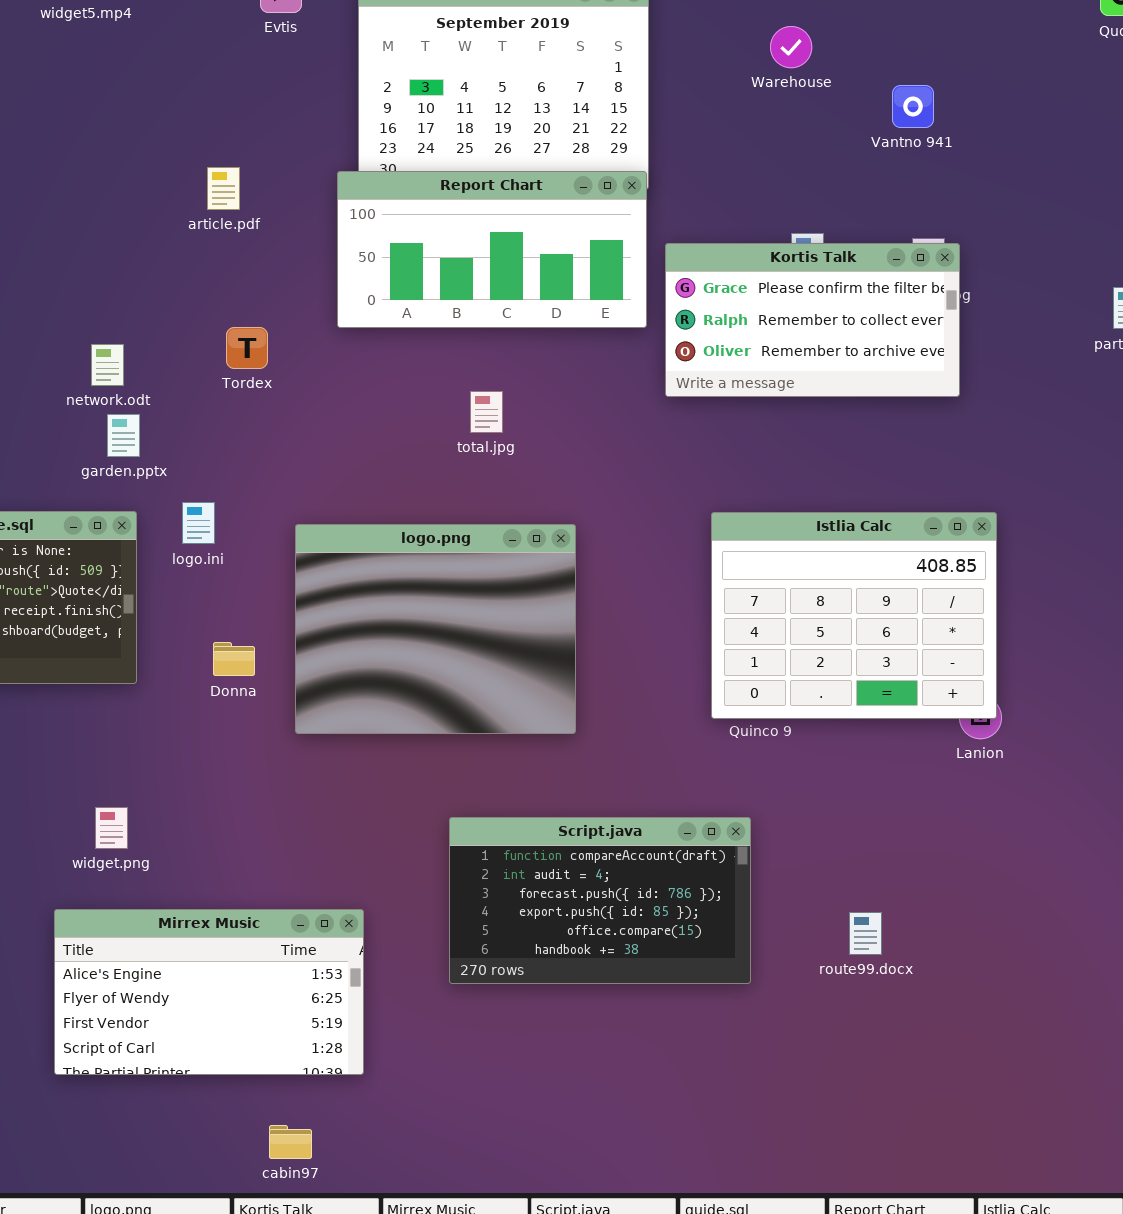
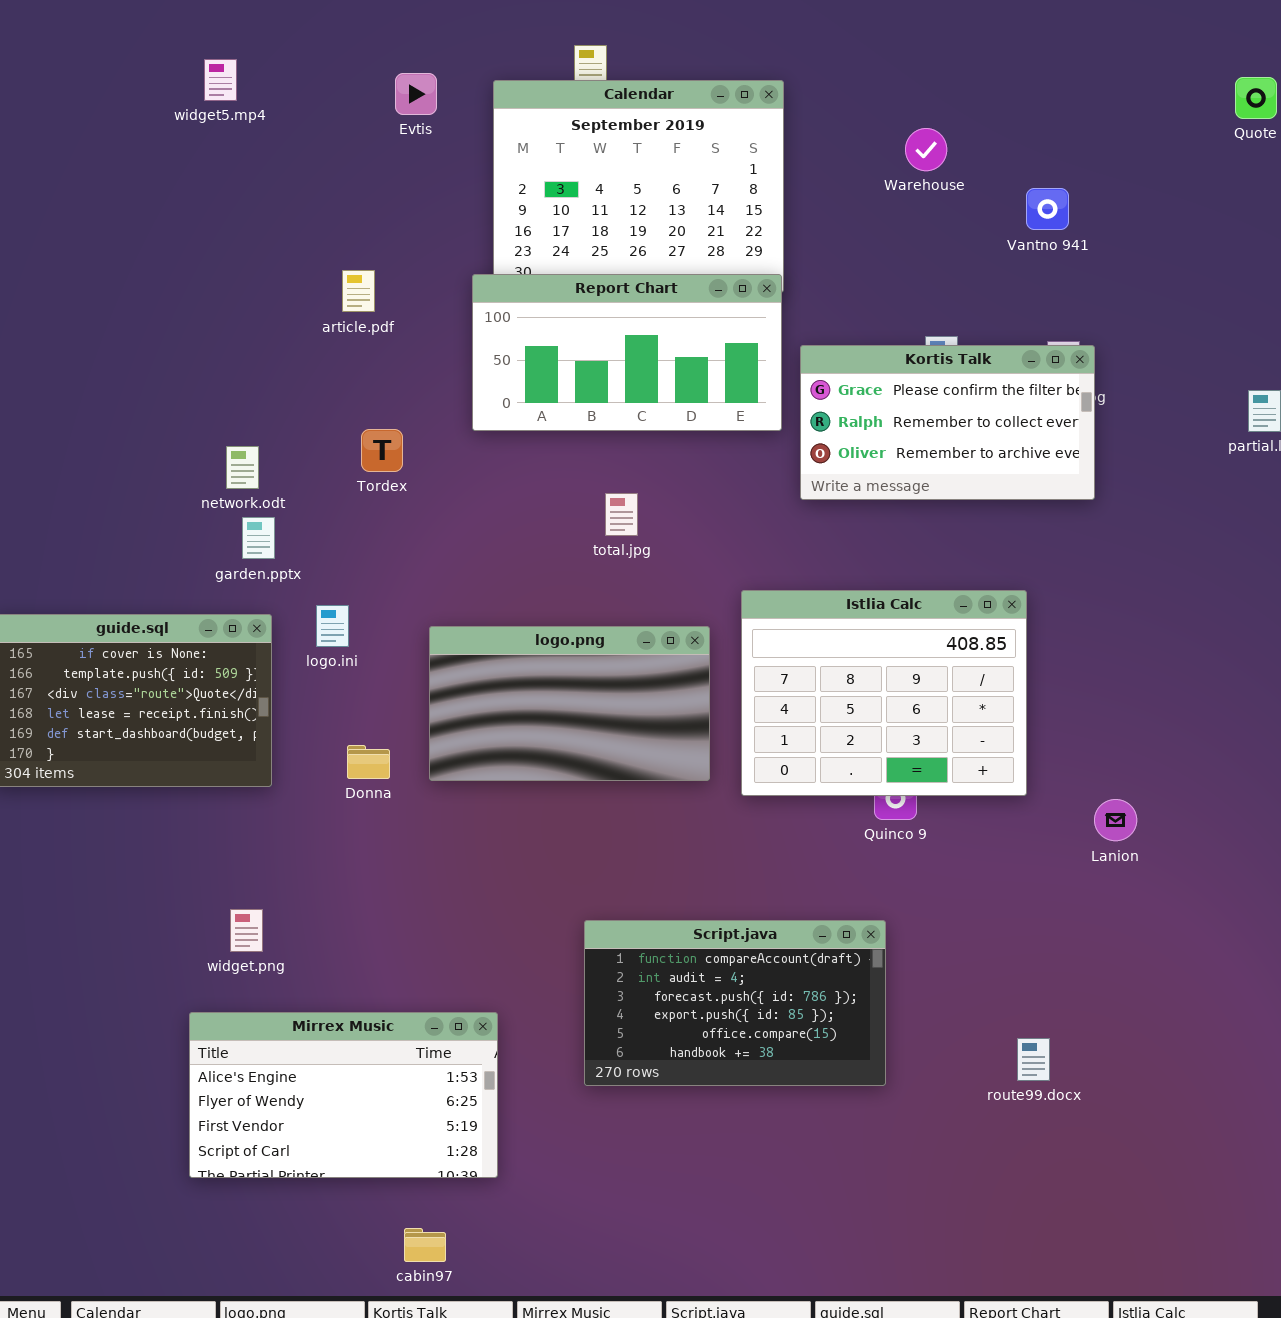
Istlia Calc: [711,512,997,719] -> [741,590,1027,796], moved
logo.png: [295,524,576,734] -> [429,626,710,781], resized
route99.docx: [849,912,882,955] -> [1017,1038,1050,1081], moved

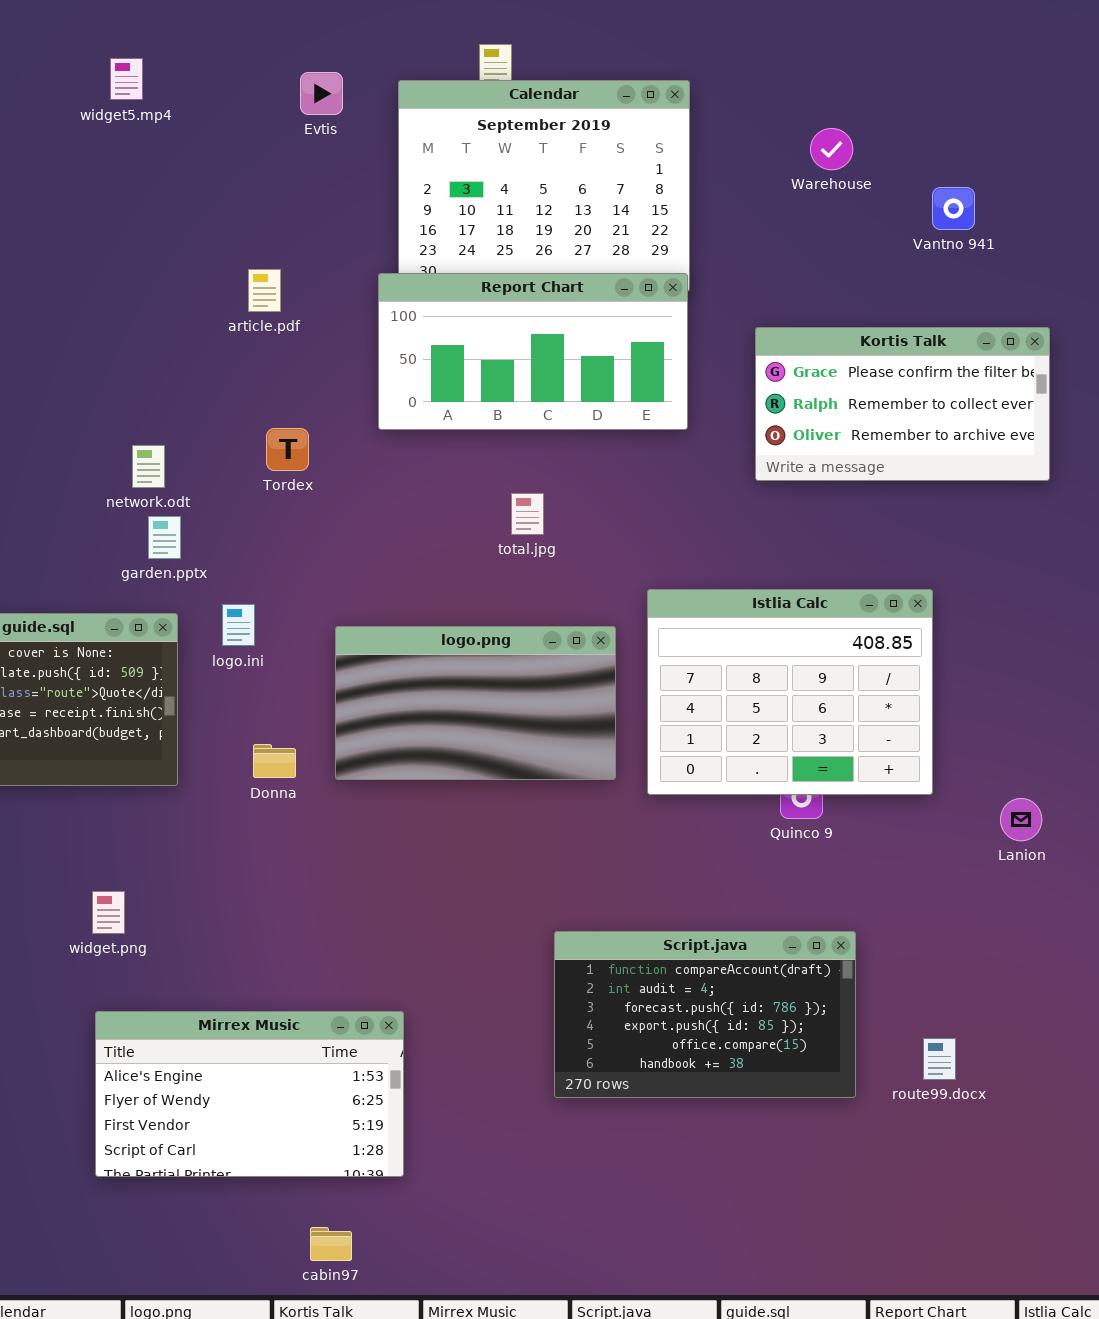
Kortis Talk: [800,345,1095,500] -> [755,327,1050,481], moved
widget.png: [230,909,263,952] -> [92,891,125,934], moved
Script.java: [584,920,886,1086] -> [554,931,856,1098], moved

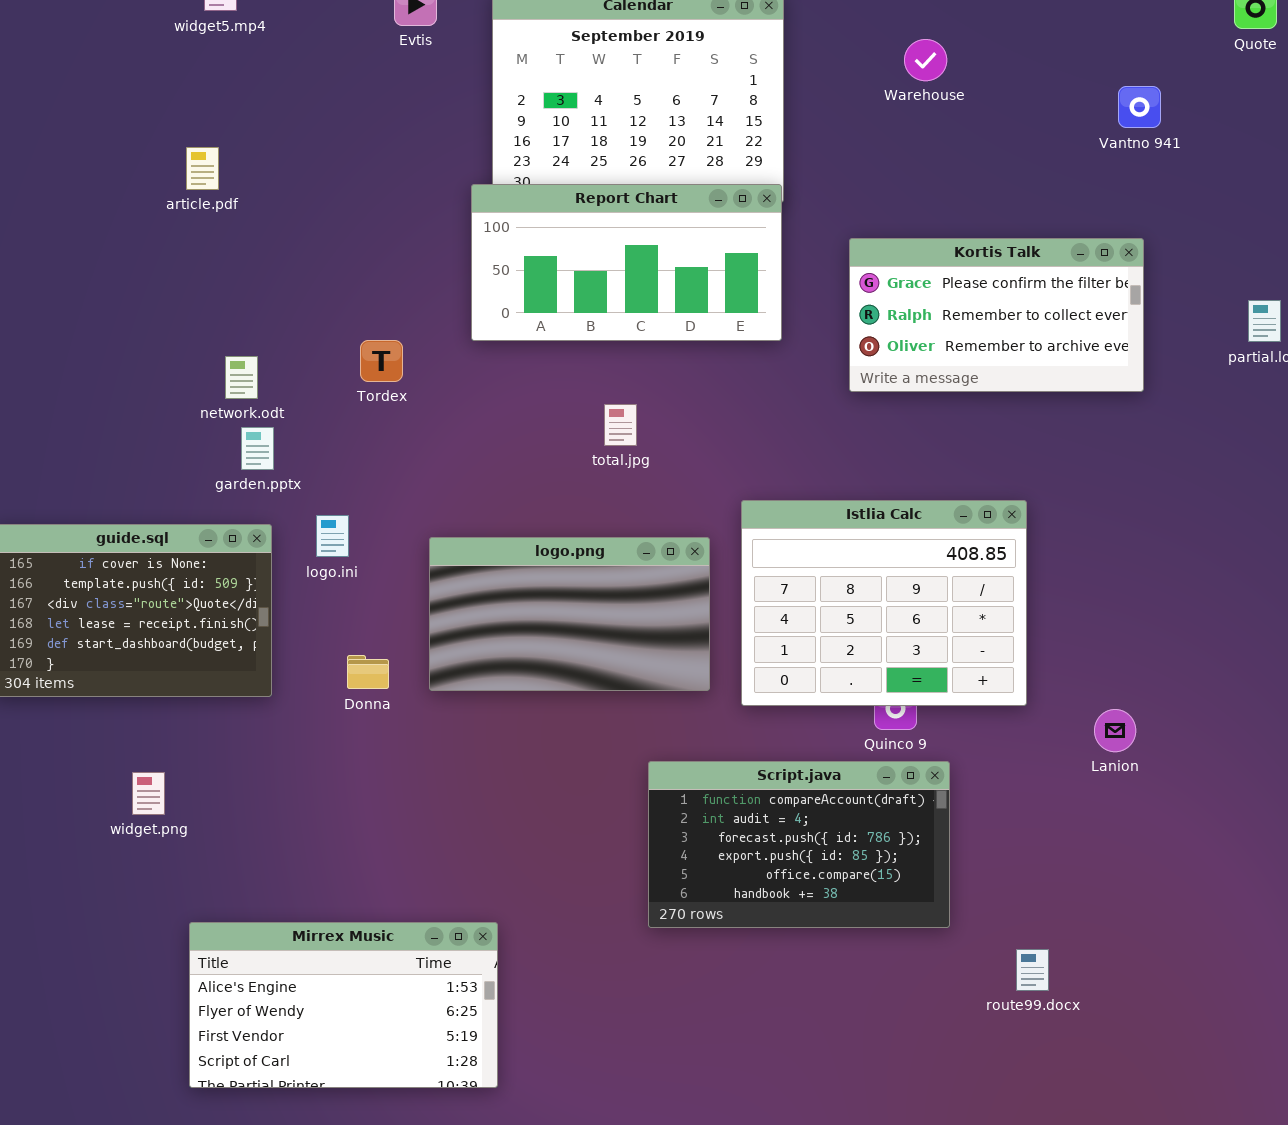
Vantno 941: [932,187,975,230] -> [1118,86,1161,128], moved
article.pdf: [248,269,281,312] -> [186,147,219,190], moved
widget.png: [92,891,125,934] -> [132,772,165,815], moved
Script.java: [554,931,856,1098] -> [648,761,950,928], moved

